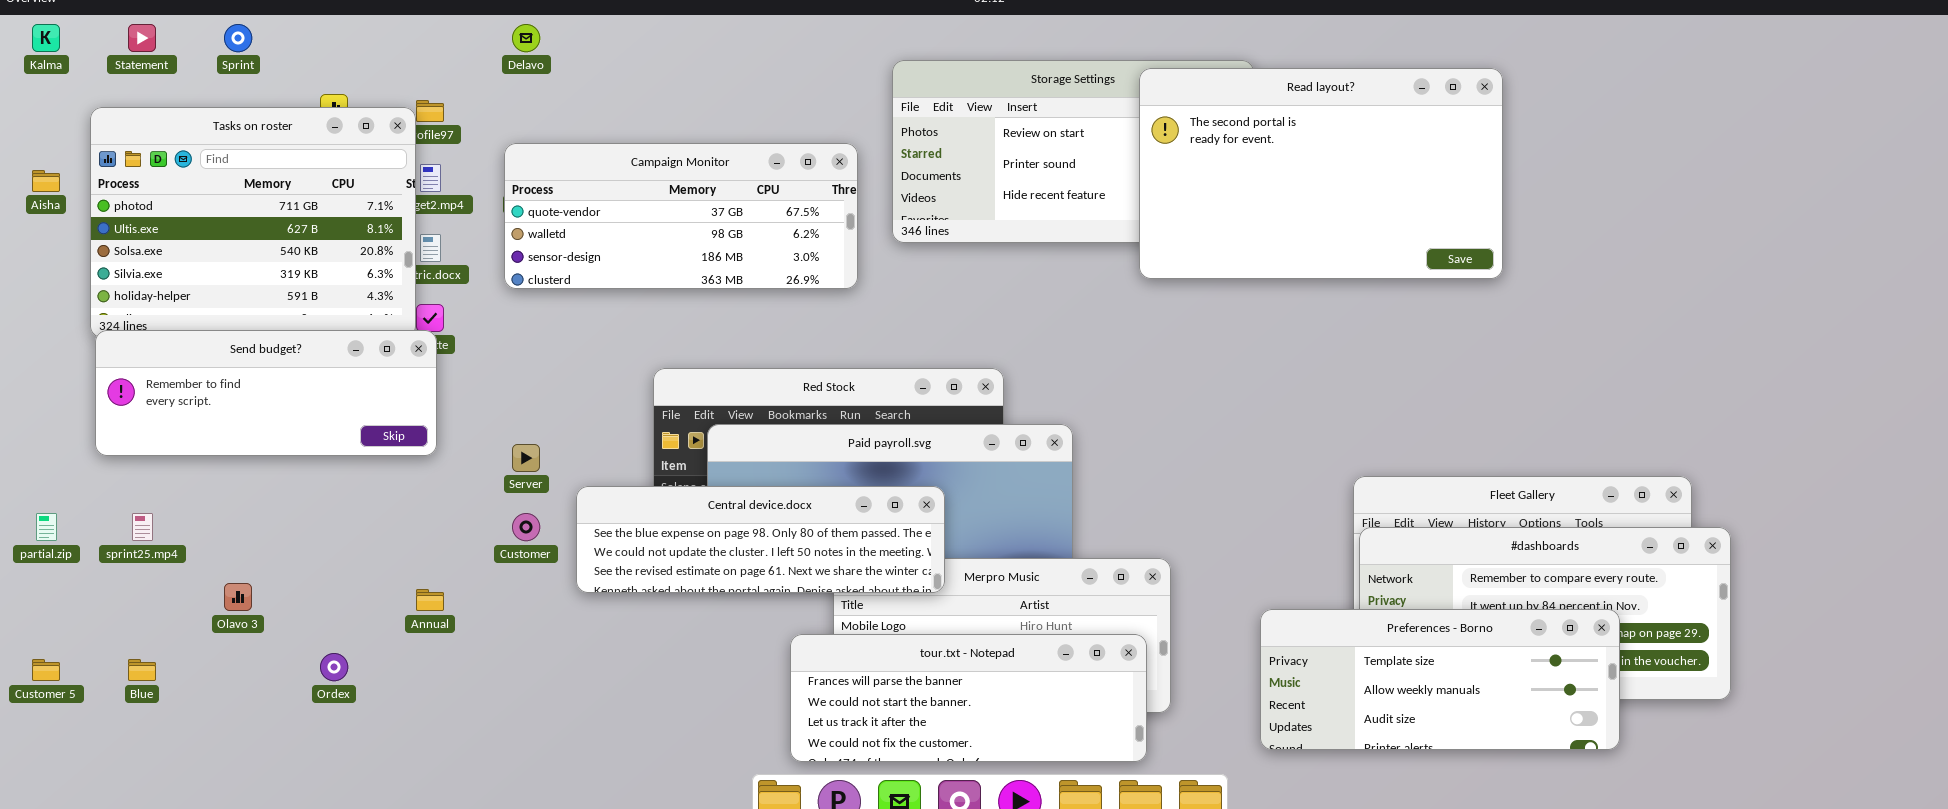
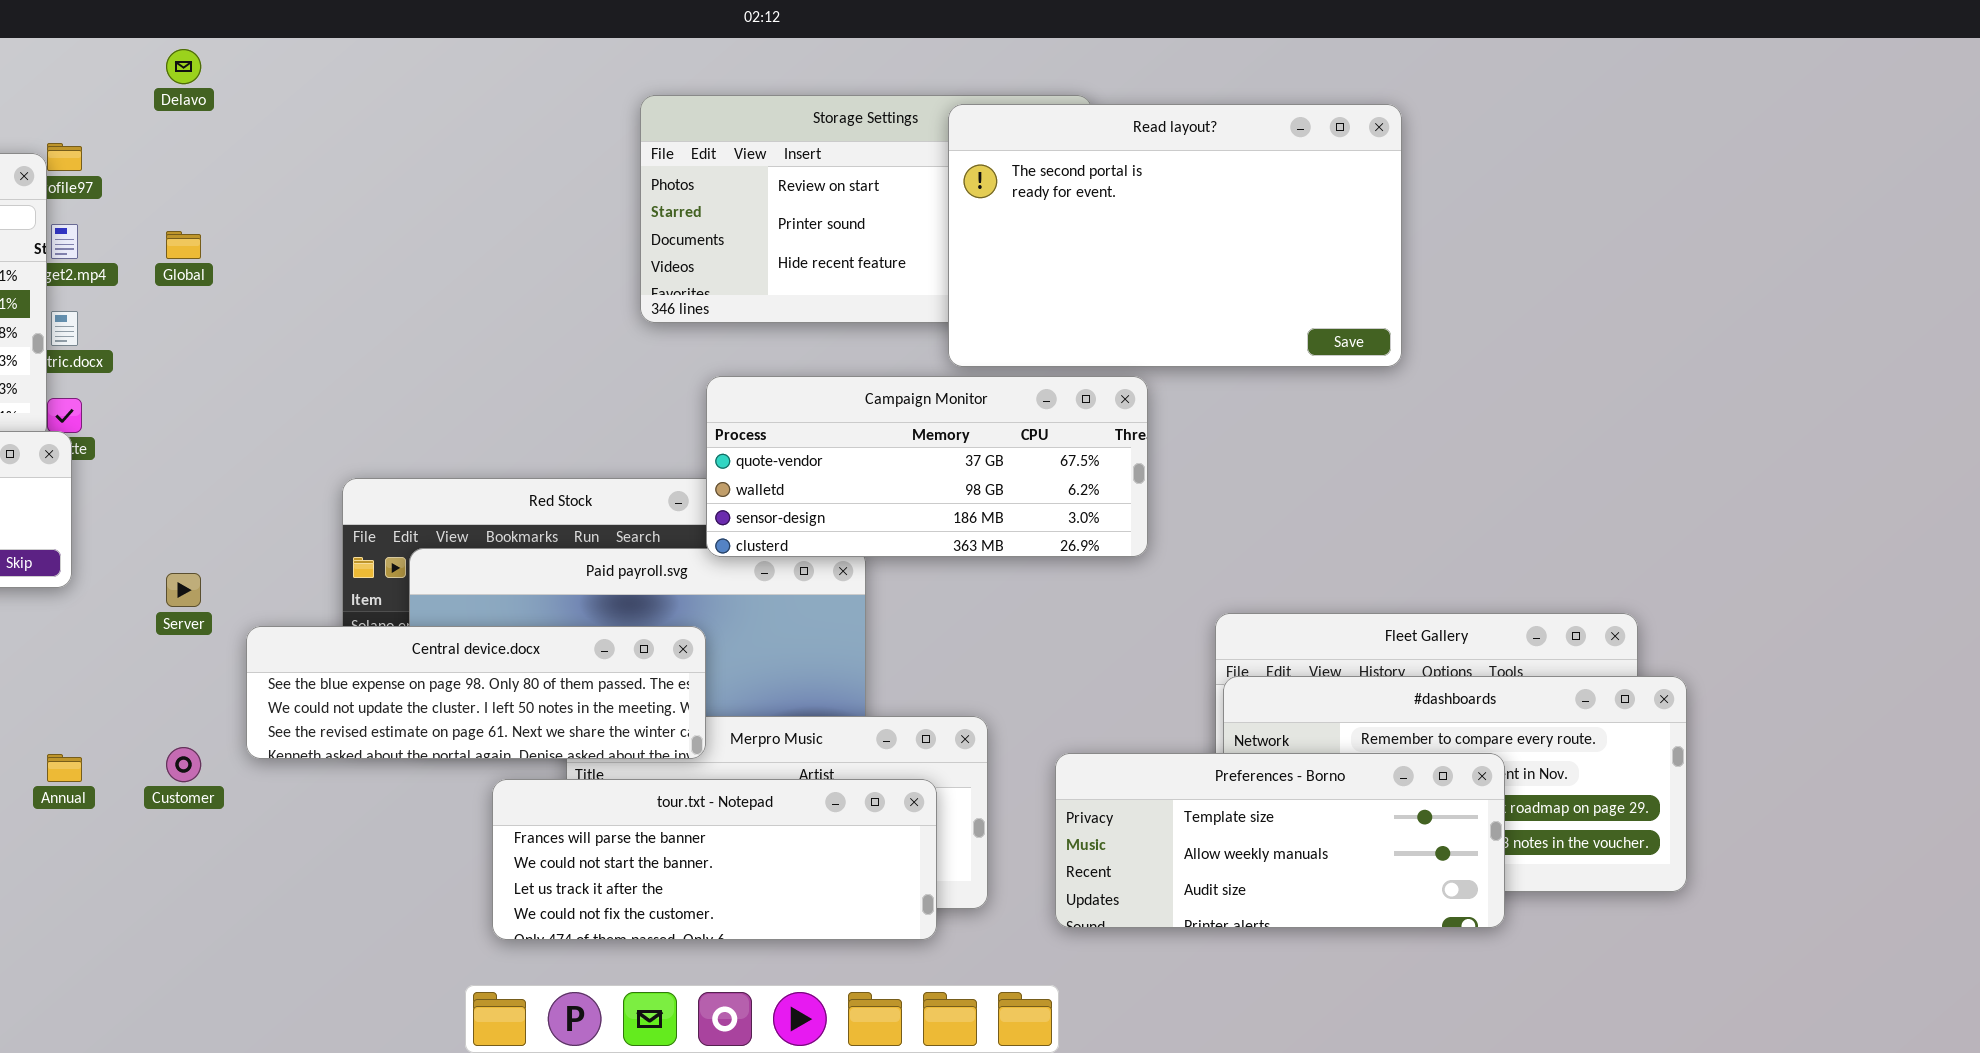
Campaign Monitor: [504,143,858,289] -> [706,376,1148,557], moved
Customer: [512,513,540,541] -> [166,747,201,782], moved
Preferences - Borno: [1260,609,1620,750] -> [1055,753,1505,928], moved
tour.txt - Notepad: [790,634,1147,762] -> [492,779,937,940], moved

